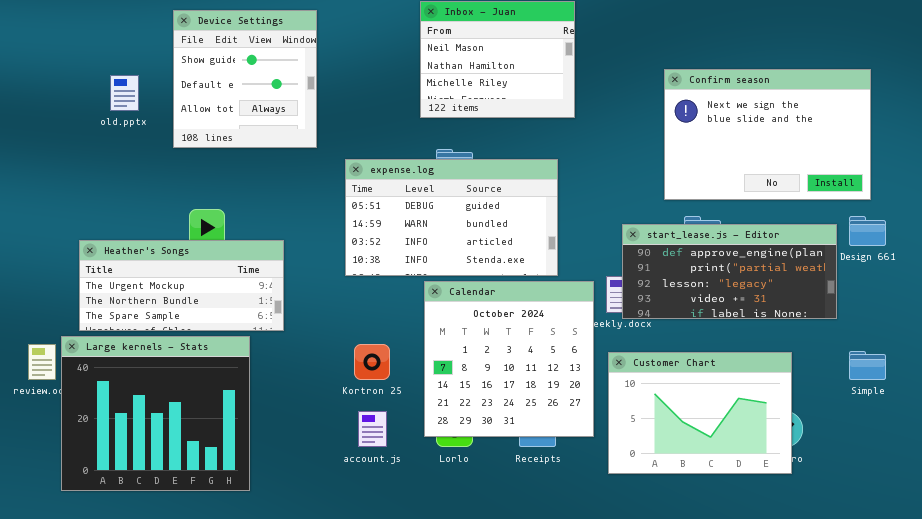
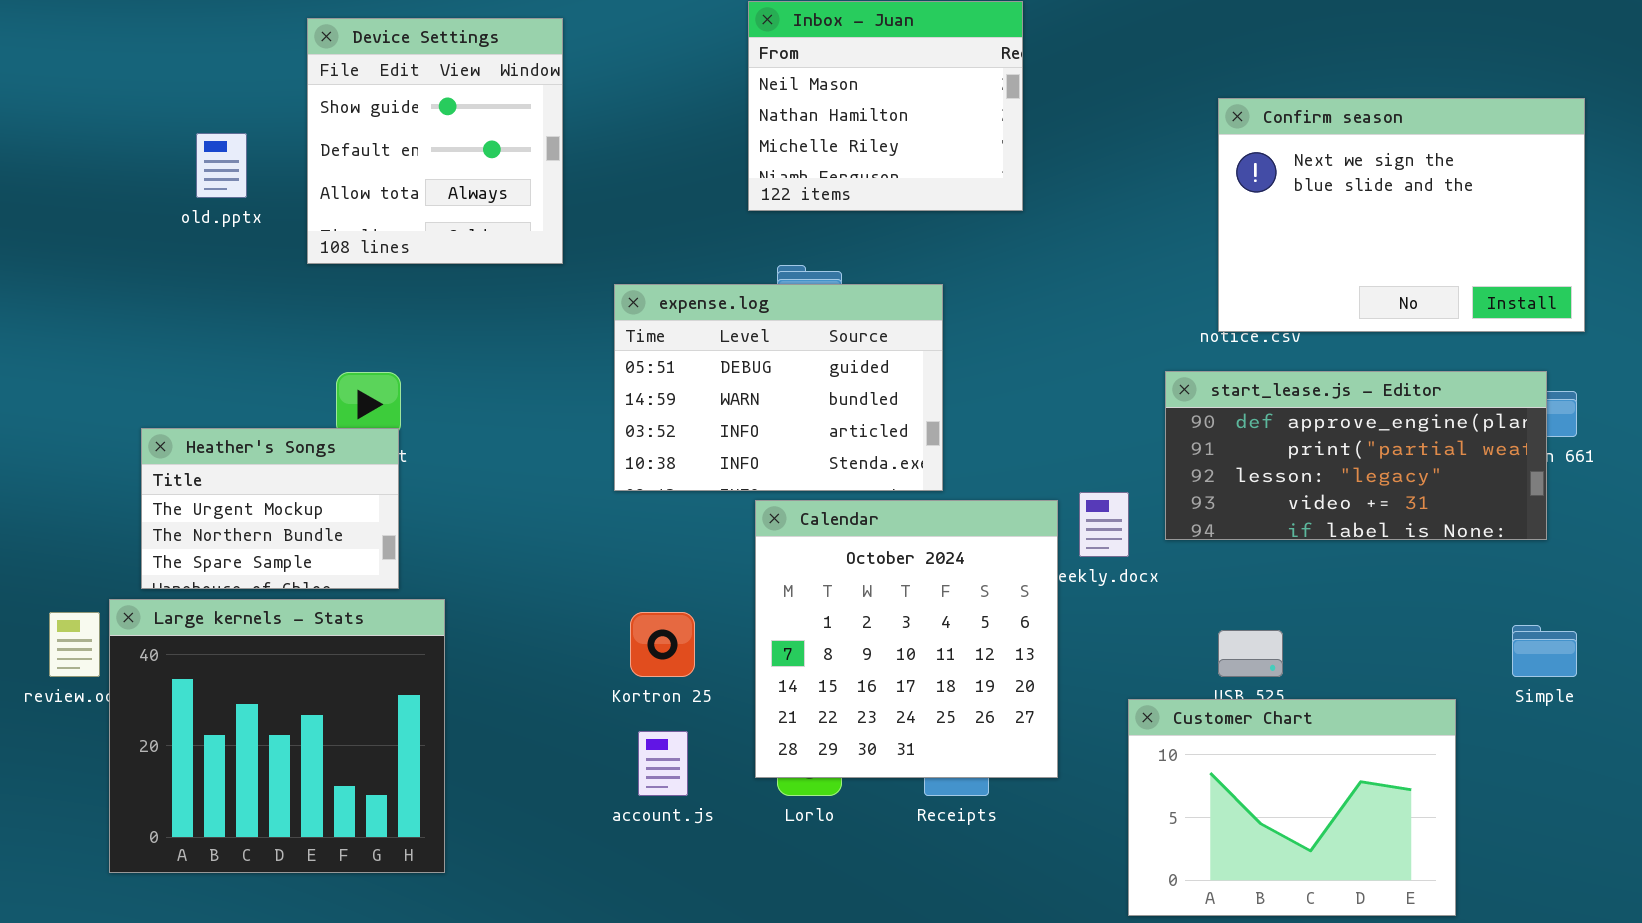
Confirm season: [664,69,871,200] -> [1218,98,1585,332], moved
expense.log: [345,159,558,276] -> [614,284,943,491], resized
start_lease.js - Editor: [622,224,837,319] -> [1165,371,1547,540], moved
Heather's Songs: [79,240,284,331] -> [141,428,399,589], resized
Customer Chart: [608,352,792,474] -> [1128,699,1456,916], moved

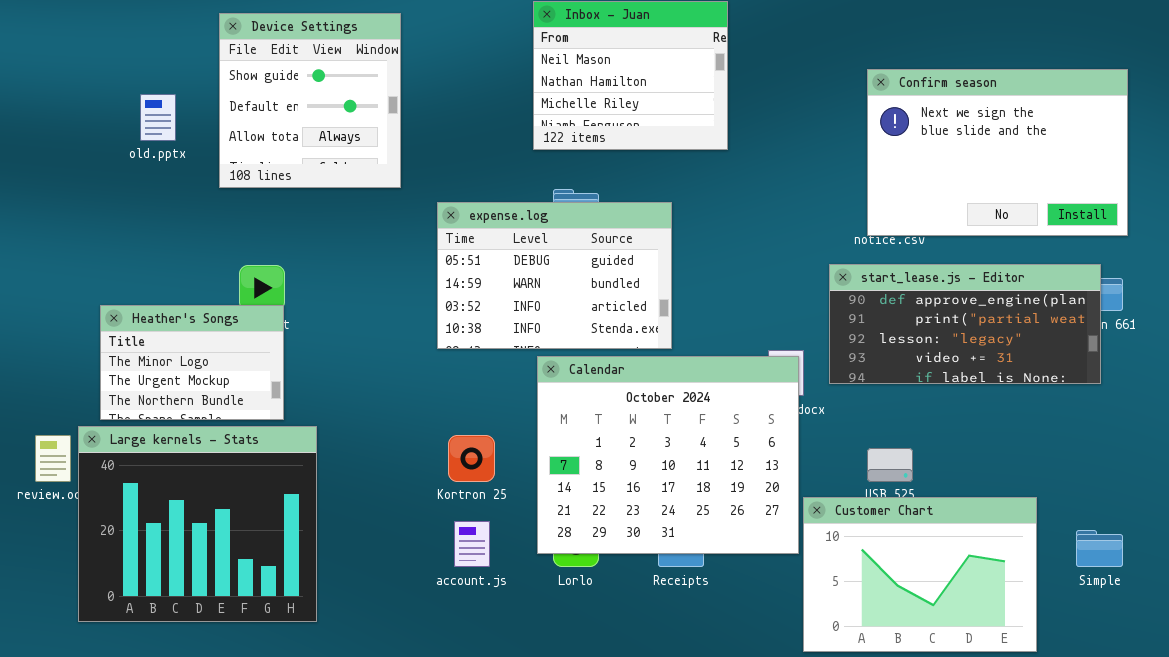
Heather's Songs: [141,428,399,589] -> [100,305,284,420], scrolled up 1 row
Calendar: [755,500,1058,778] -> [537,356,799,554], resized
Simple: [1512,625,1577,677] -> [1076,530,1123,567], moved

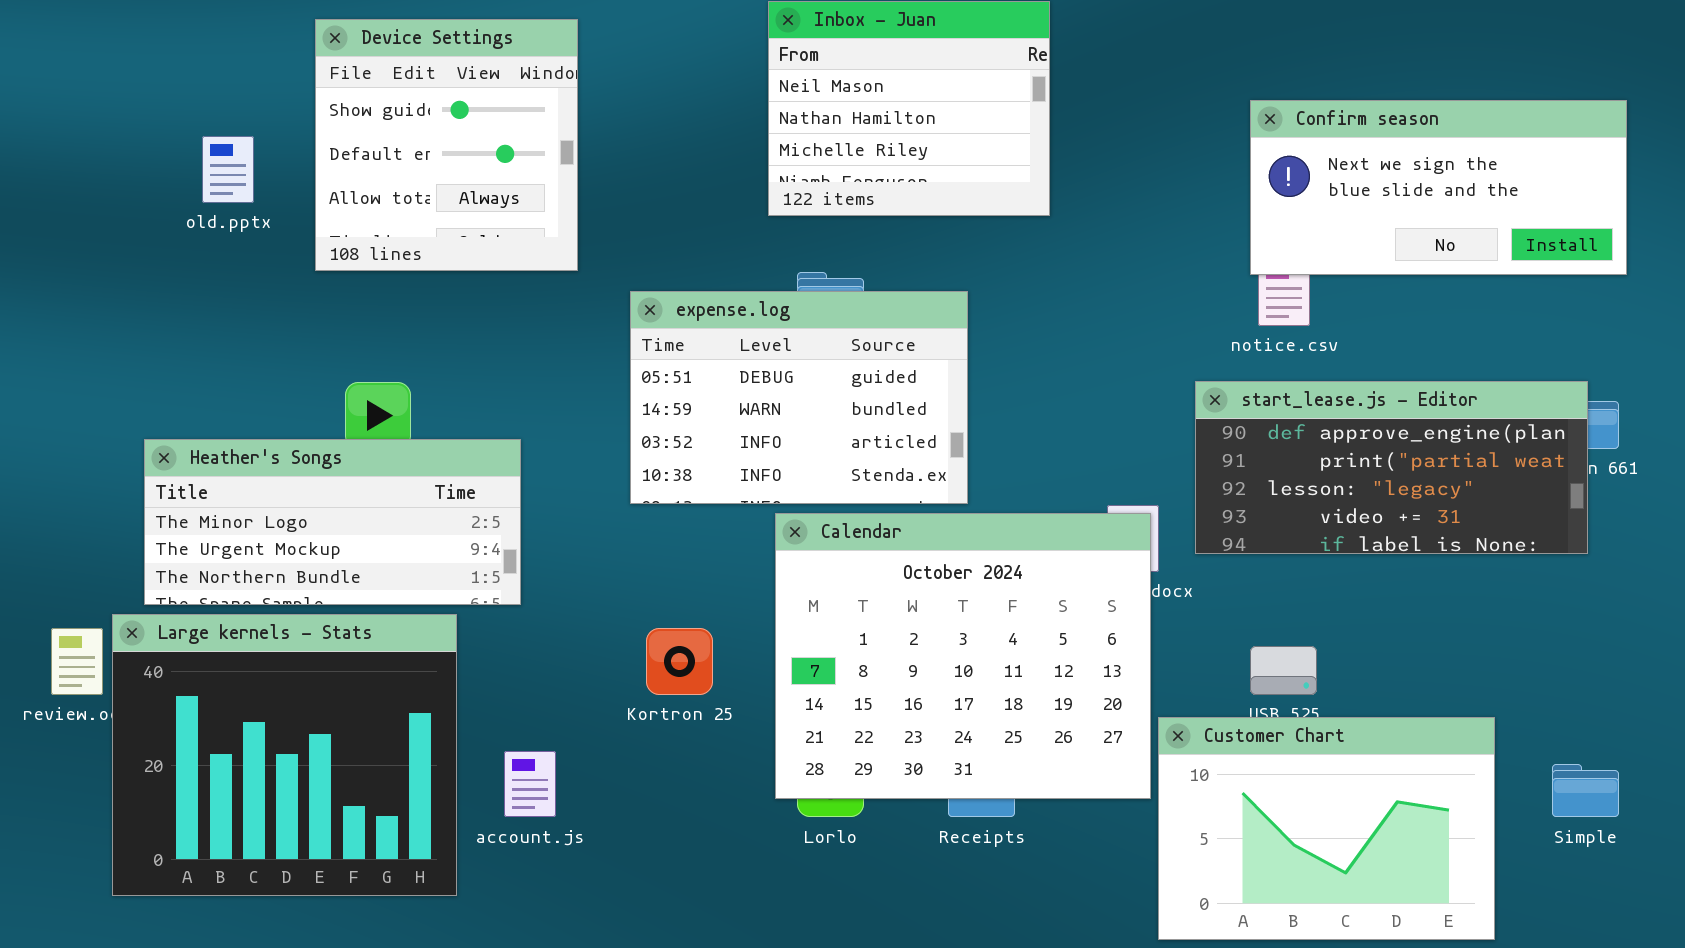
Confirm season: [867,69,1128,236] -> [1250,100,1627,275], resized
Heather's Songs: [100,305,284,420] -> [144,439,521,605], resized
account.js: [454,521,490,567] -> [504,751,556,817], moved

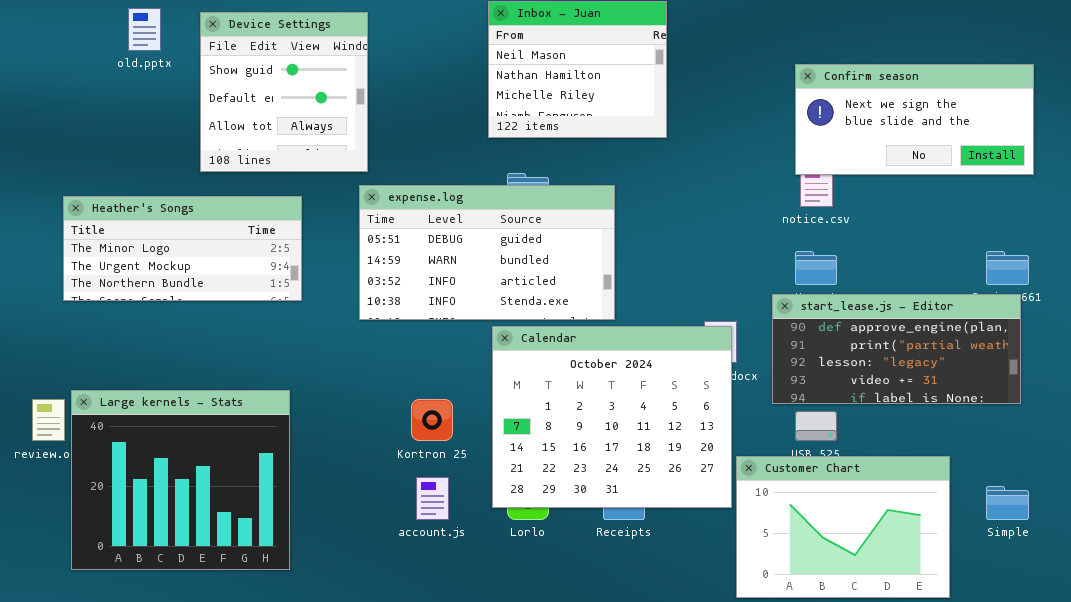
old.pptx: [202,136,254,203] -> [128,8,161,51], moved
expense.log: [630,291,968,504] -> [359,185,615,320], resized
start_lease.js - Editor: [1195,381,1588,554] -> [772,294,1021,404], moved
Heather's Songs: [144,439,521,605] -> [63,196,302,301], moved
account.js: [504,751,556,817] -> [416,477,449,520], moved

